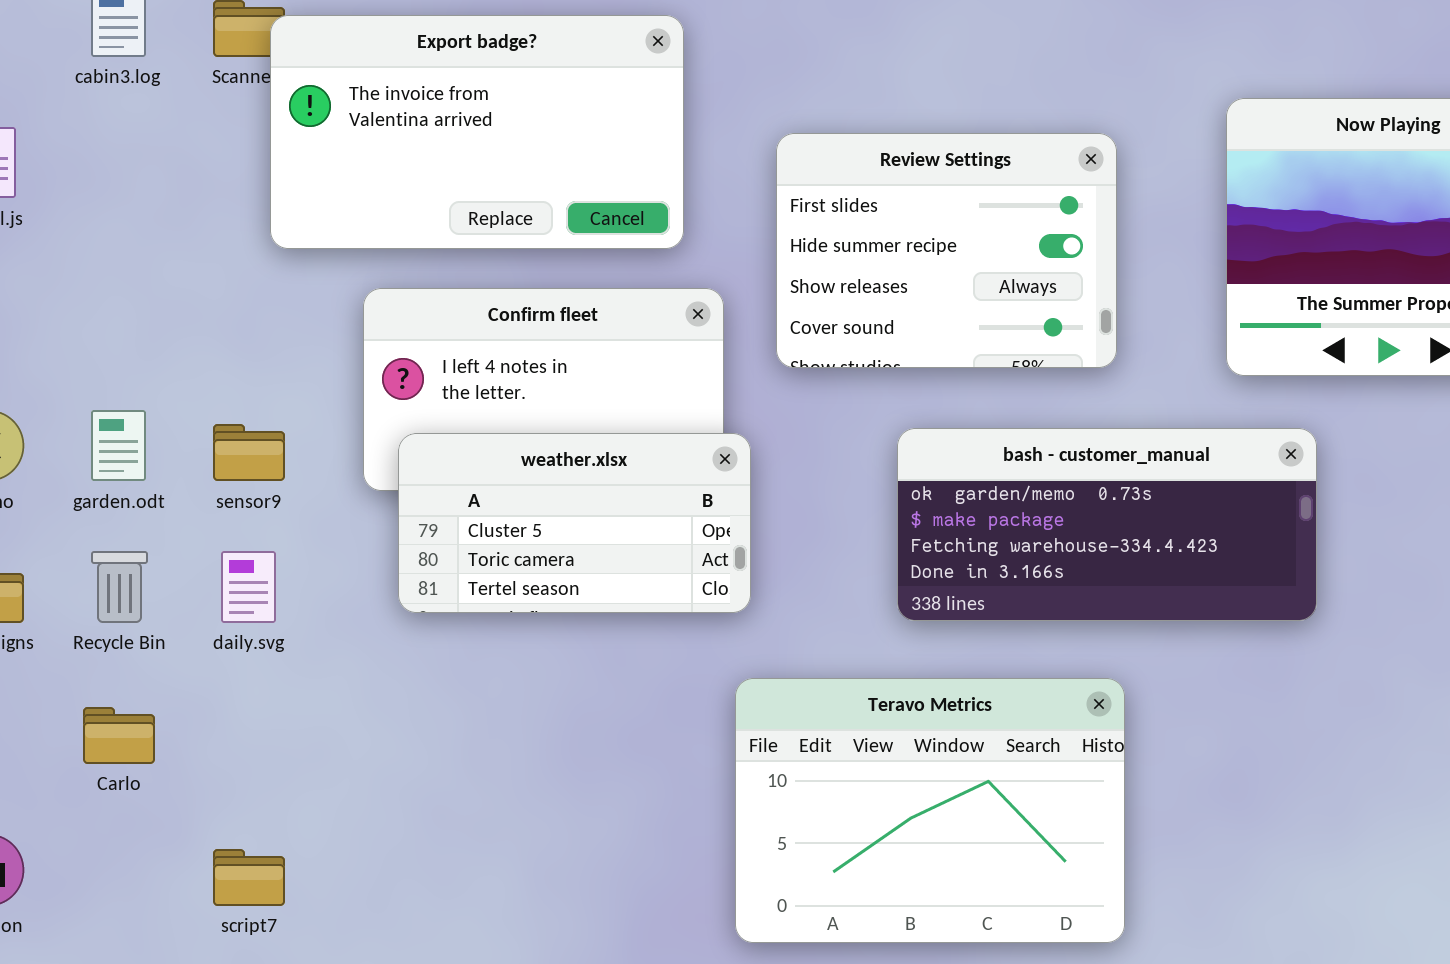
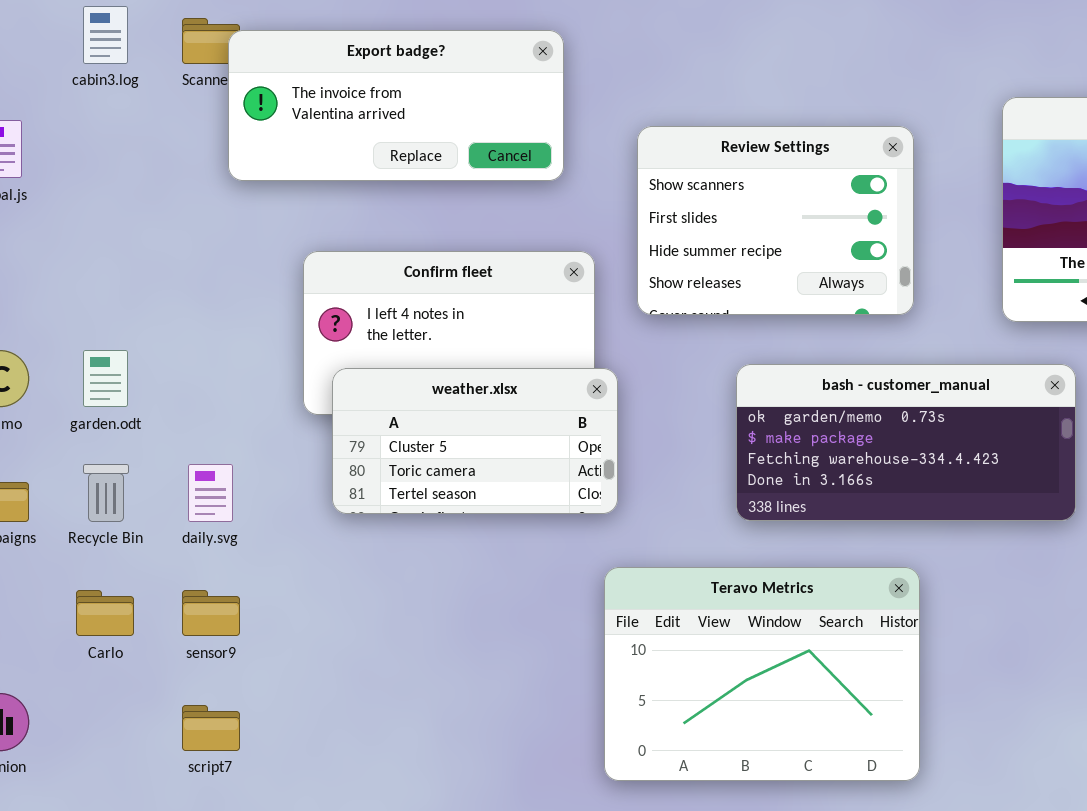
Export badge?: [270,15,684,249] -> [228,30,564,181], resized
Review Settings: [776,133,1117,368] -> [637,126,914,315], scrolled up 1 row
sensor9: [213,424,285,481] -> [182,590,240,636], moved

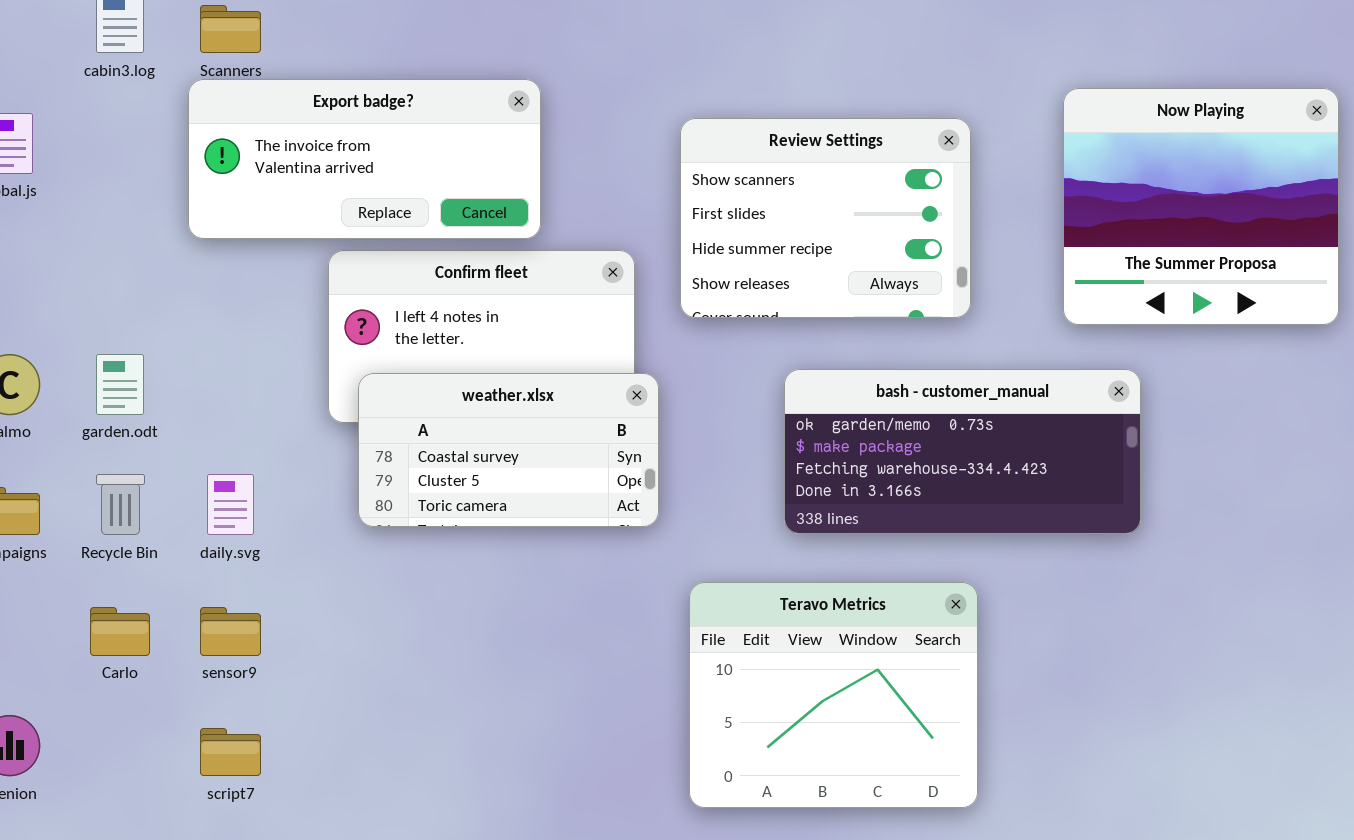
Export badge?: [228,30,564,181] -> [188,79,541,239], moved
weather.xlsx: [332,368,618,514] -> [358,373,659,527], scrolled up 1 row
Teravo Metrics: [604,567,920,781] -> [689,582,978,808], resized

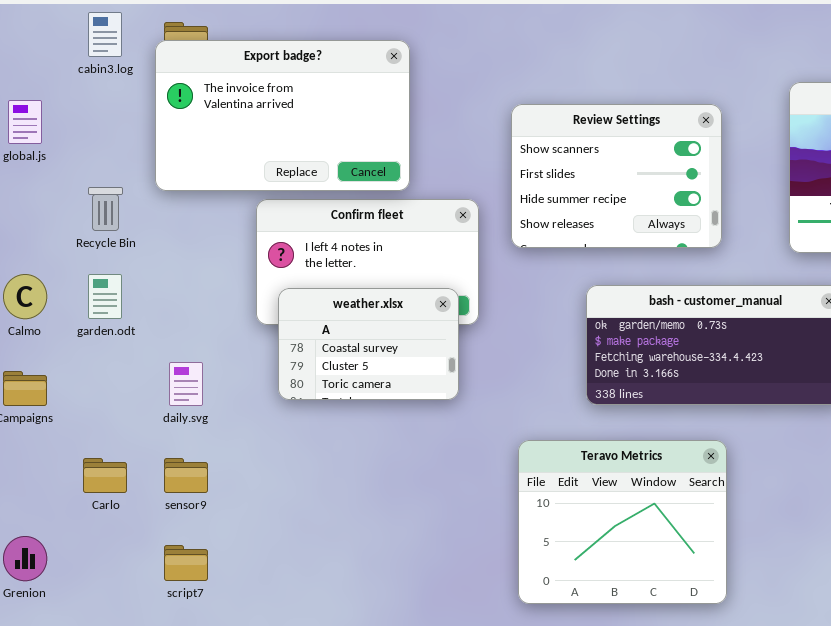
Export badge?: [188,79,541,239] -> [155,40,410,191], resized
weather.xlsx: [358,373,659,527] -> [278,288,459,400], resized
Recycle Bin: [96,474,145,535] -> [88,187,123,231], moved

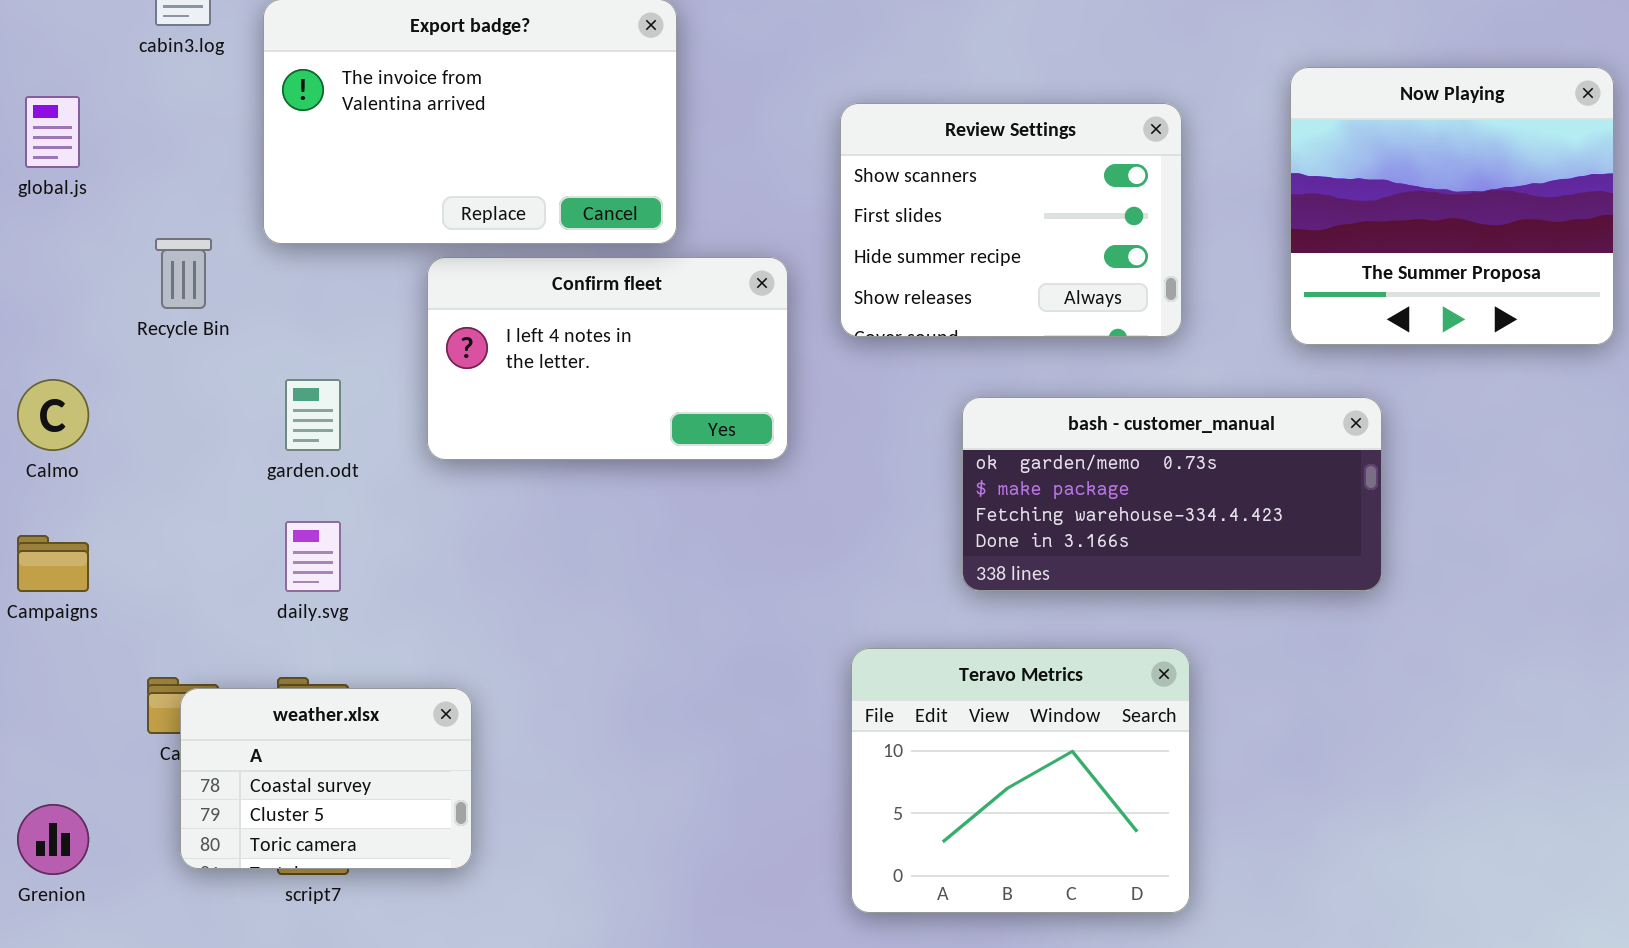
garden.odt: [88,274,122,319] -> [285,379,341,451], moved
weather.xlsx: [278,288,459,400] -> [180,688,472,869], moved

